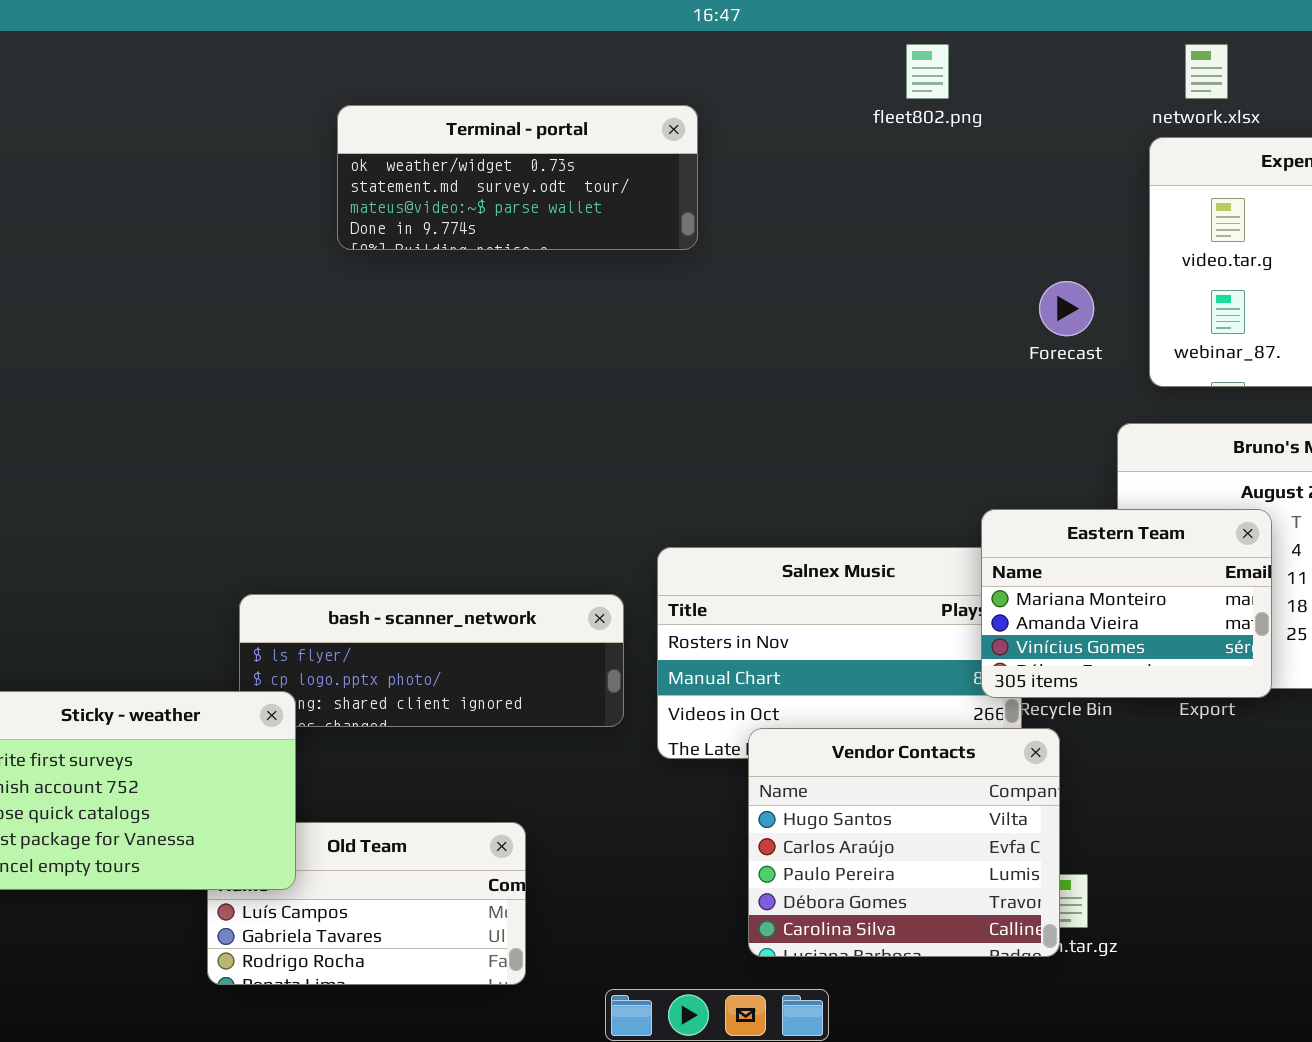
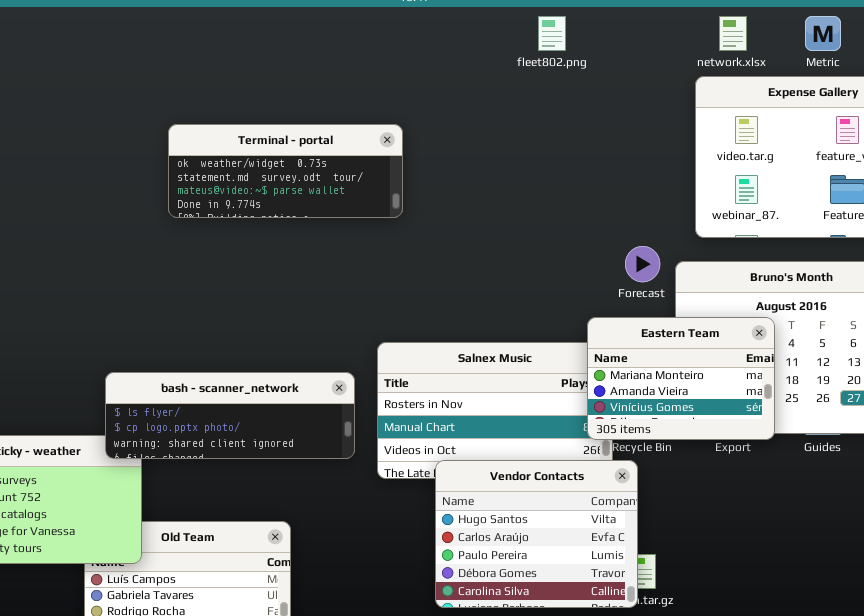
Terminal - portal: [337,105,698,250] -> [168,124,403,218], moved
Forecast: [1039,281,1094,336] -> [625,246,660,282], moved
bash - scanner_network: [239,594,624,727] -> [105,372,355,459], raised

